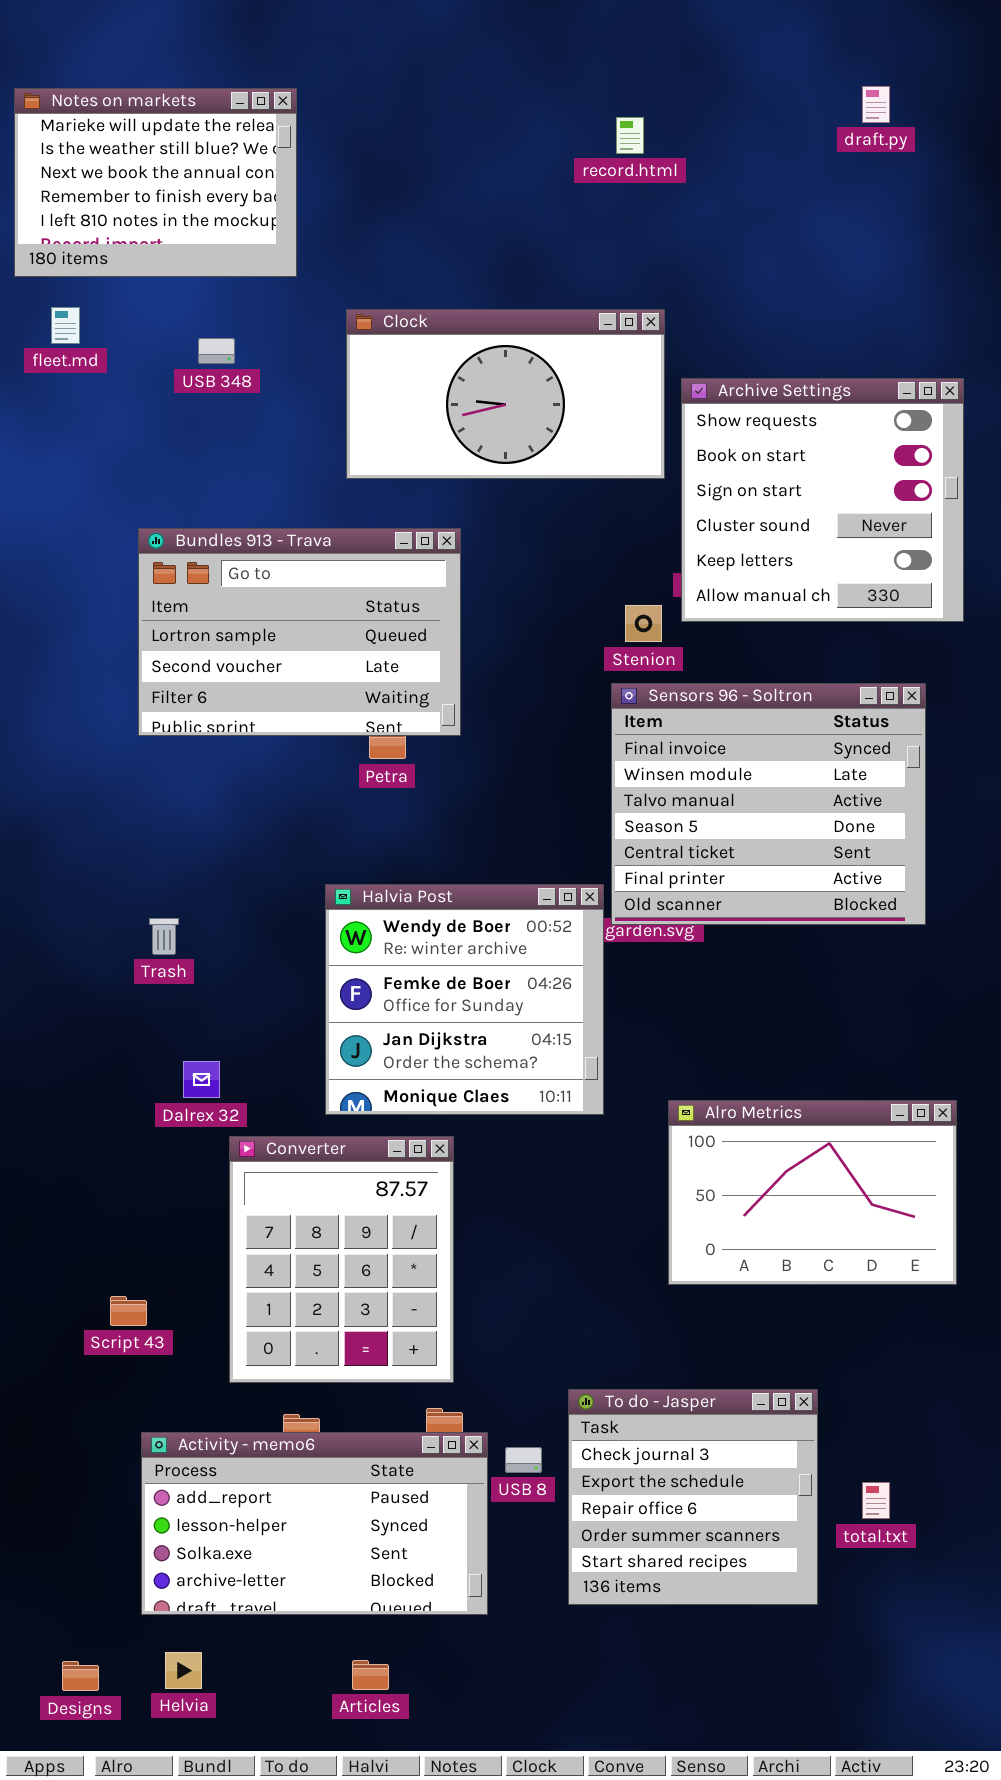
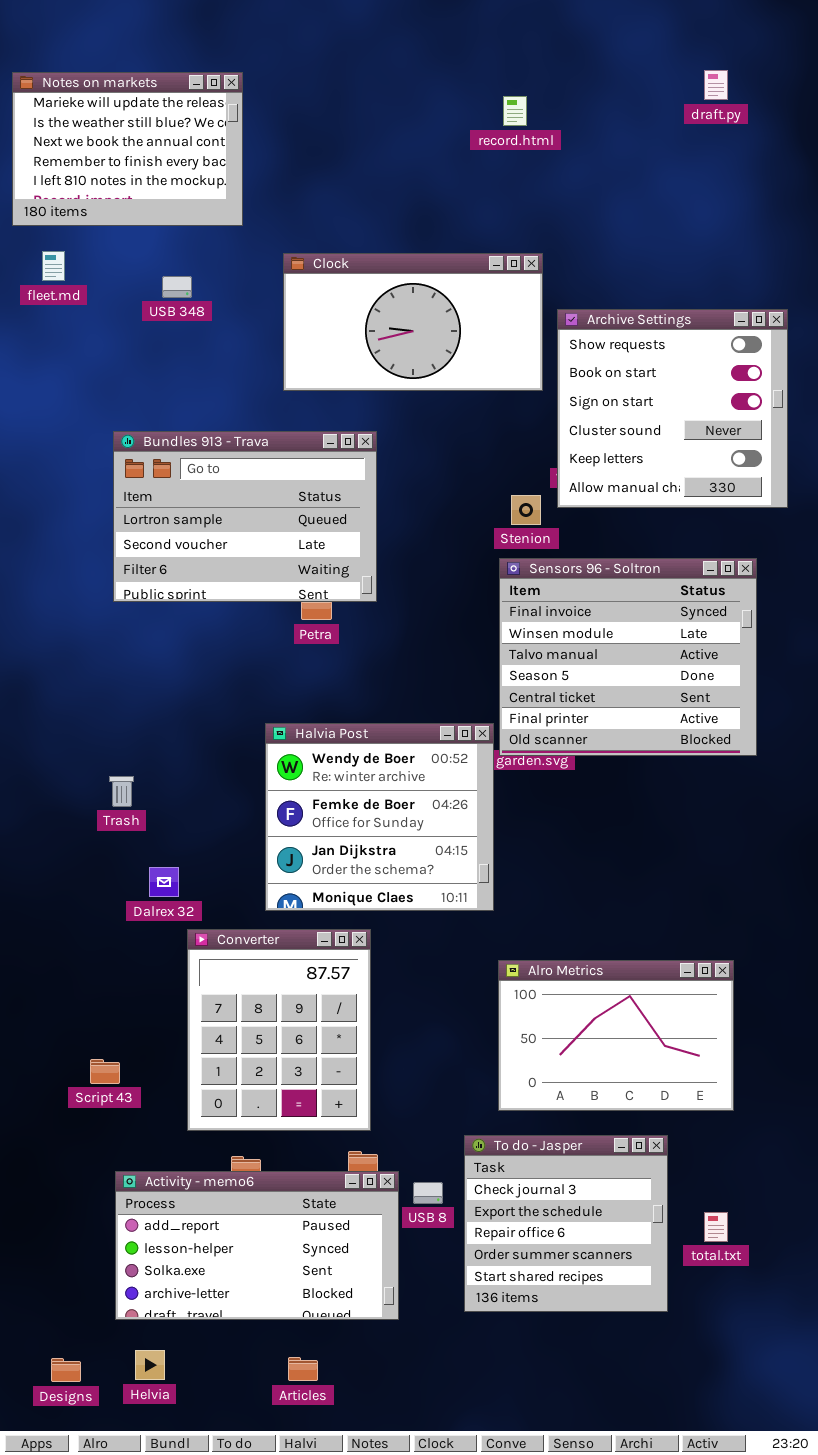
Trash: [149,918,179,955] -> [109,776,134,807], moved
Alro Metrics: [668,1100,957,1285] -> [498,960,734,1111], moved

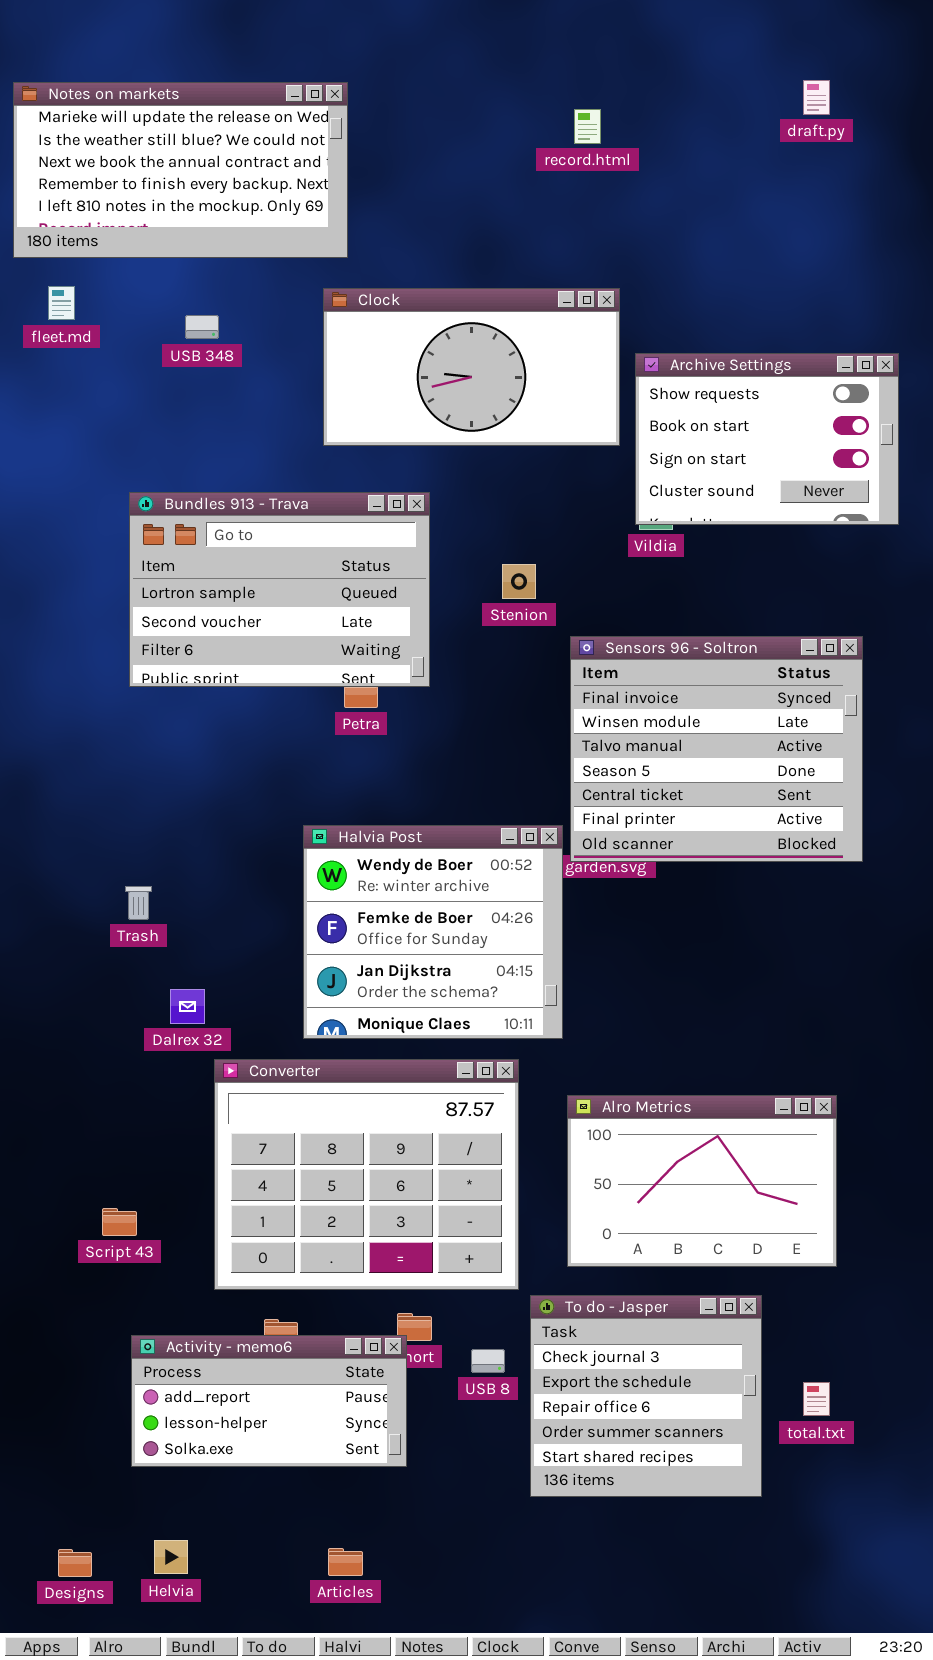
Notes on markets: [12,72,243,226] -> [13,82,348,258], resized
Archive Settings: [557,309,788,508] -> [635,353,899,525], resized
Stenion: [511,495,541,525] -> [502,564,536,599], moved
Converter: [187,929,371,1131] -> [214,1059,519,1290], resized
Activity - memo6: [115,1171,399,1320] -> [131,1335,407,1467], resized

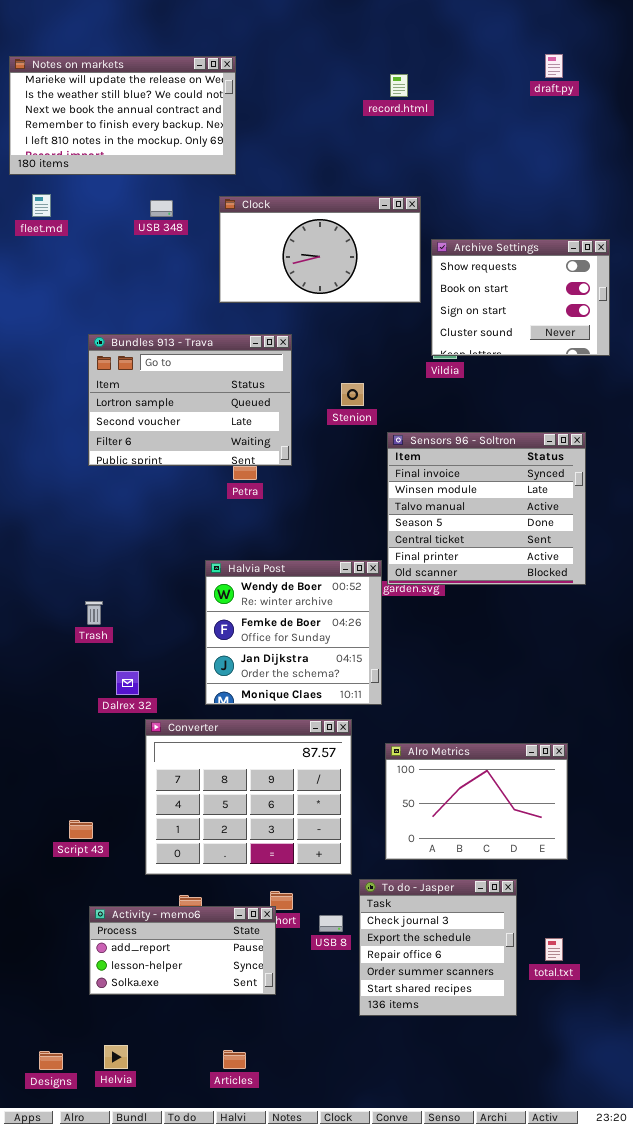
USB 348: [185,315,219,339] -> [150,200,173,217], moved

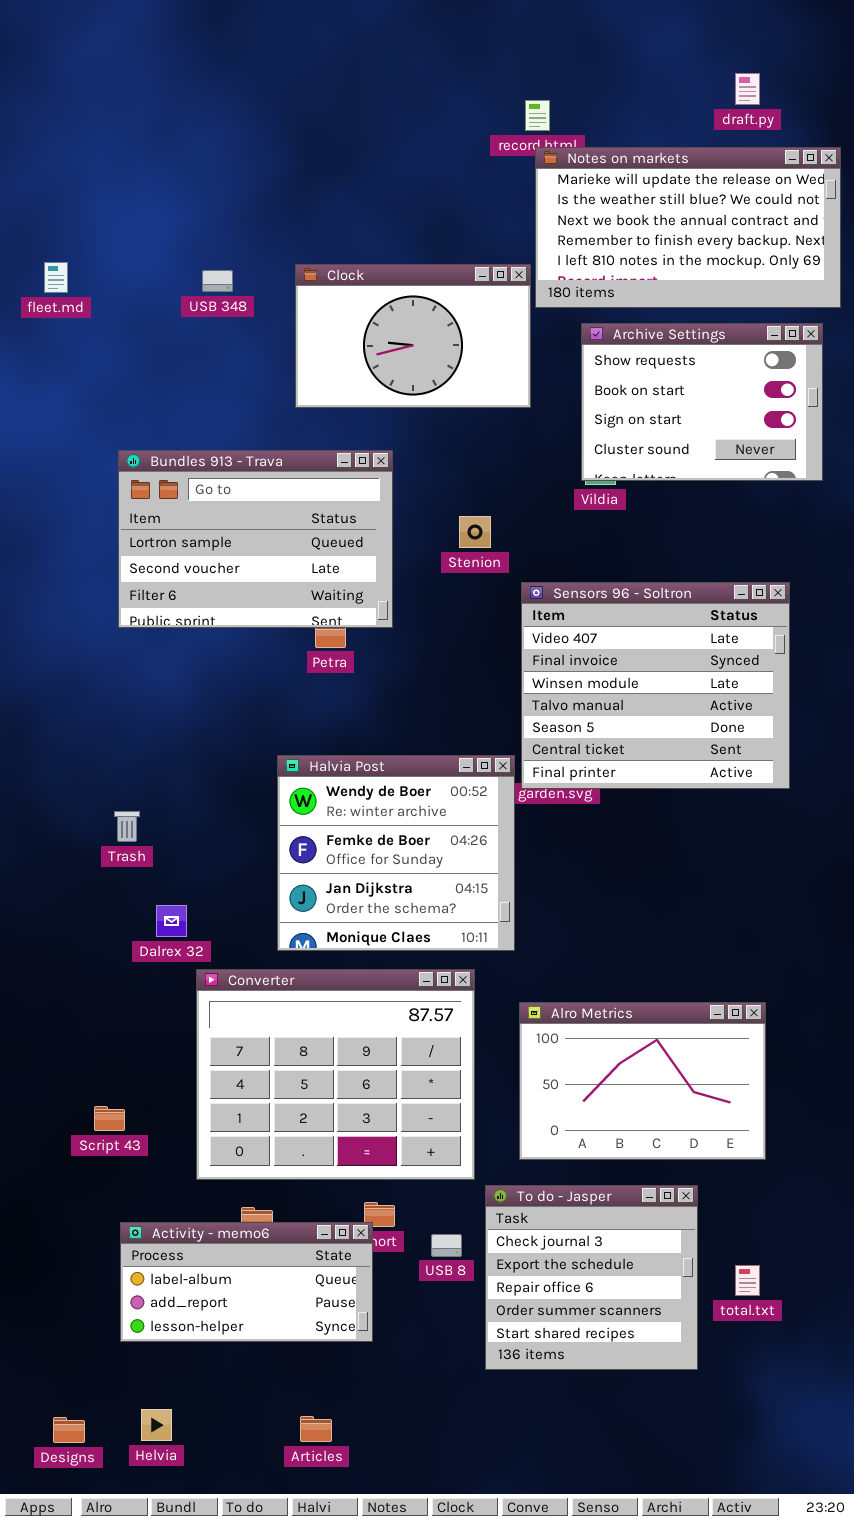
Notes on markets: [9,56,236,175] -> [535,147,841,308], moved
Clock: [219,196,421,303] -> [295,264,531,408], resized
Sensors 96 - Soltron: [387,432,586,585] -> [521,582,790,789], scrolled up 1 row
Activity - memo6: [89,906,276,995] -> [120,1222,373,1342], scrolled up 1 row

